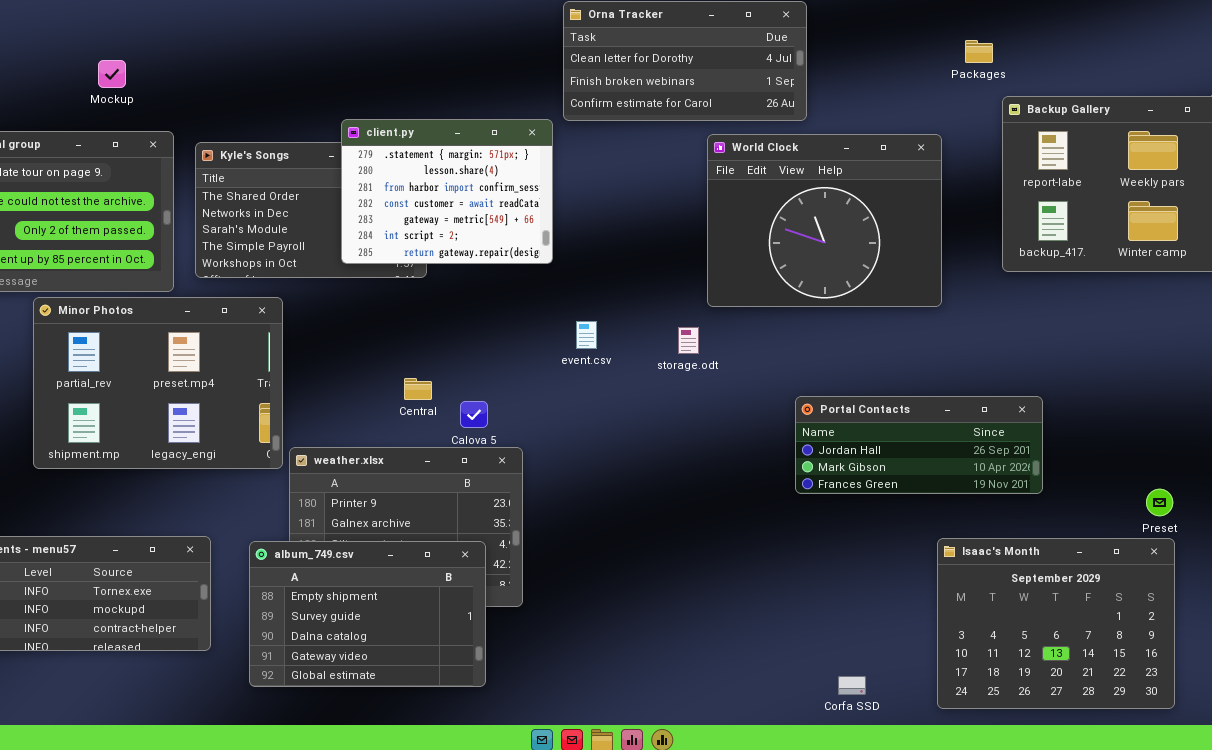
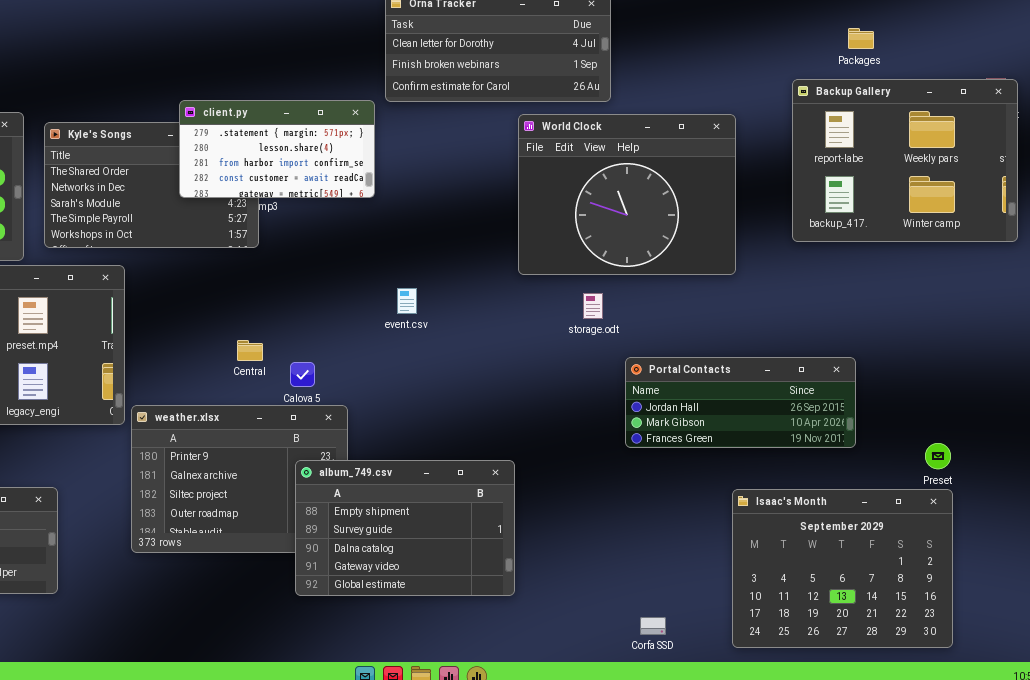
Packages: [965,40,993,63] -> [848,28,874,49], moved
client.py: [341,119,553,264] -> [179,100,375,198], resized
storage.odt: [678,327,699,354] -> [583,293,603,319], moved
Portal Contacts: [795,396,1043,494] -> [625,357,856,448], moved
album_749.csv: [249,541,486,687] -> [295,460,515,596], moved

